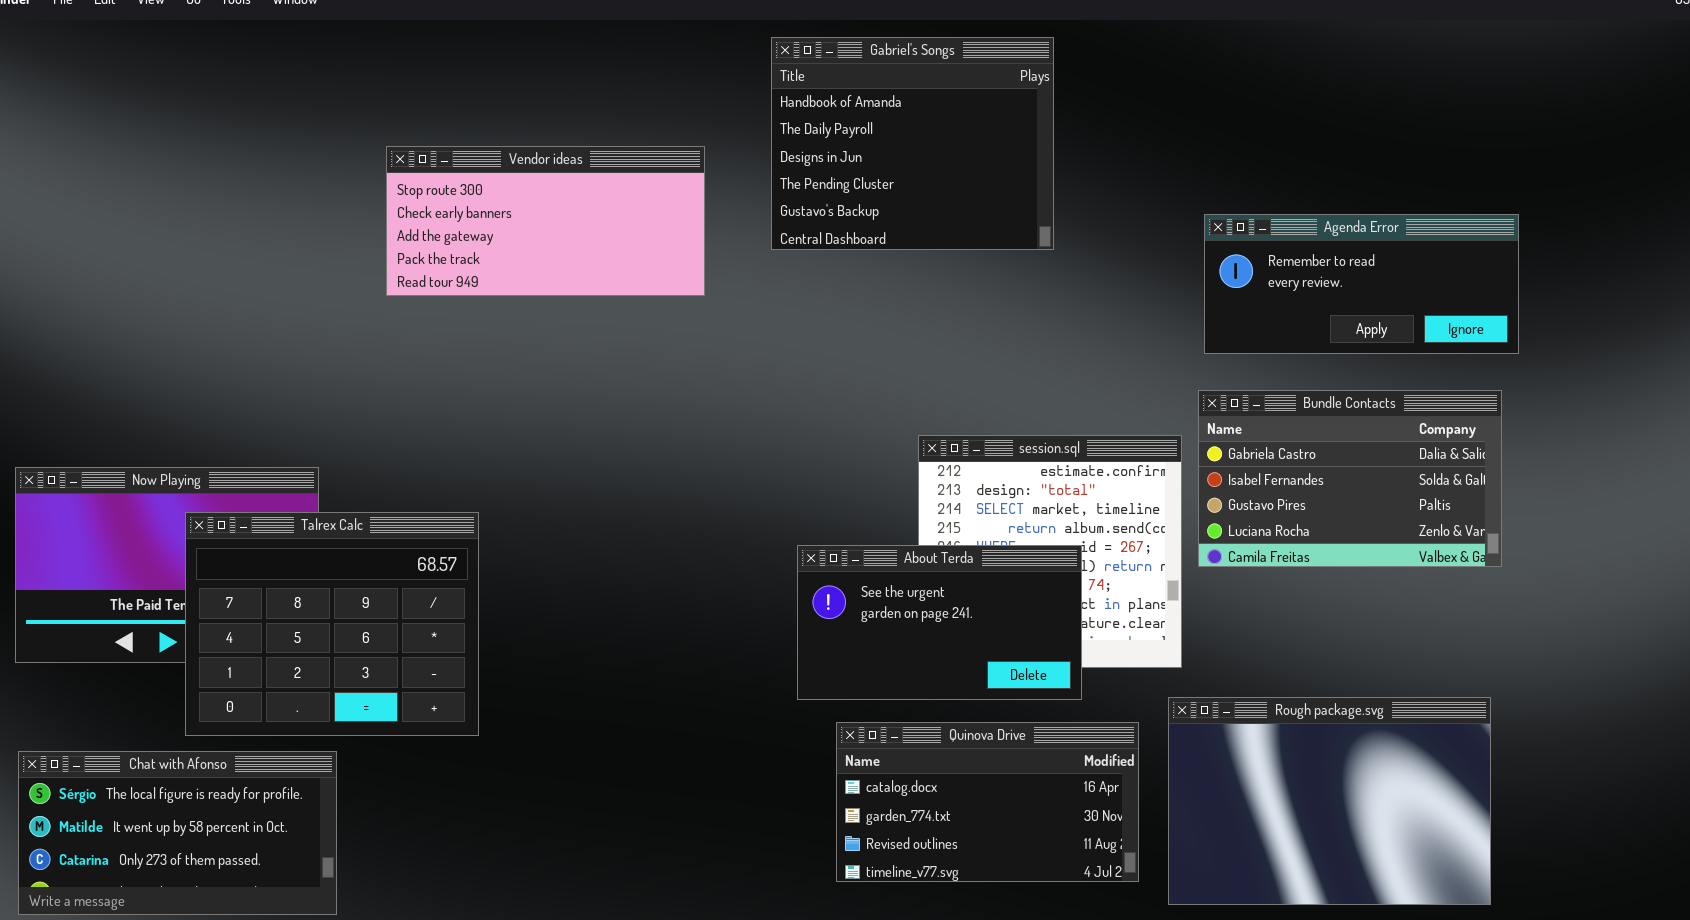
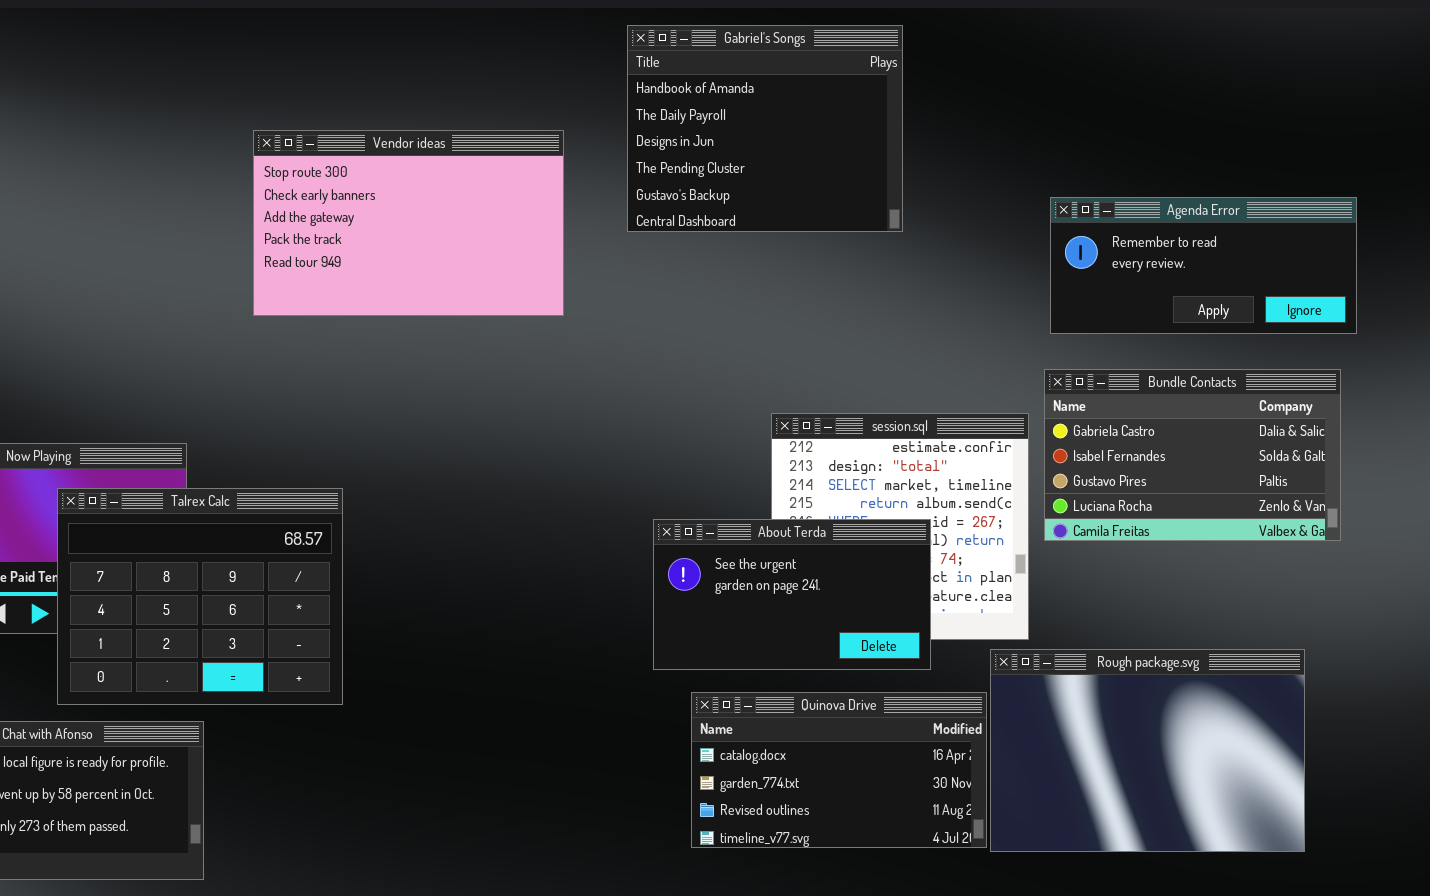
Vendor ideas: [386,146,705,296] -> [253,130,564,316], resized
Rough package.svg: [1168,697,1491,905] -> [990,649,1305,852], moved

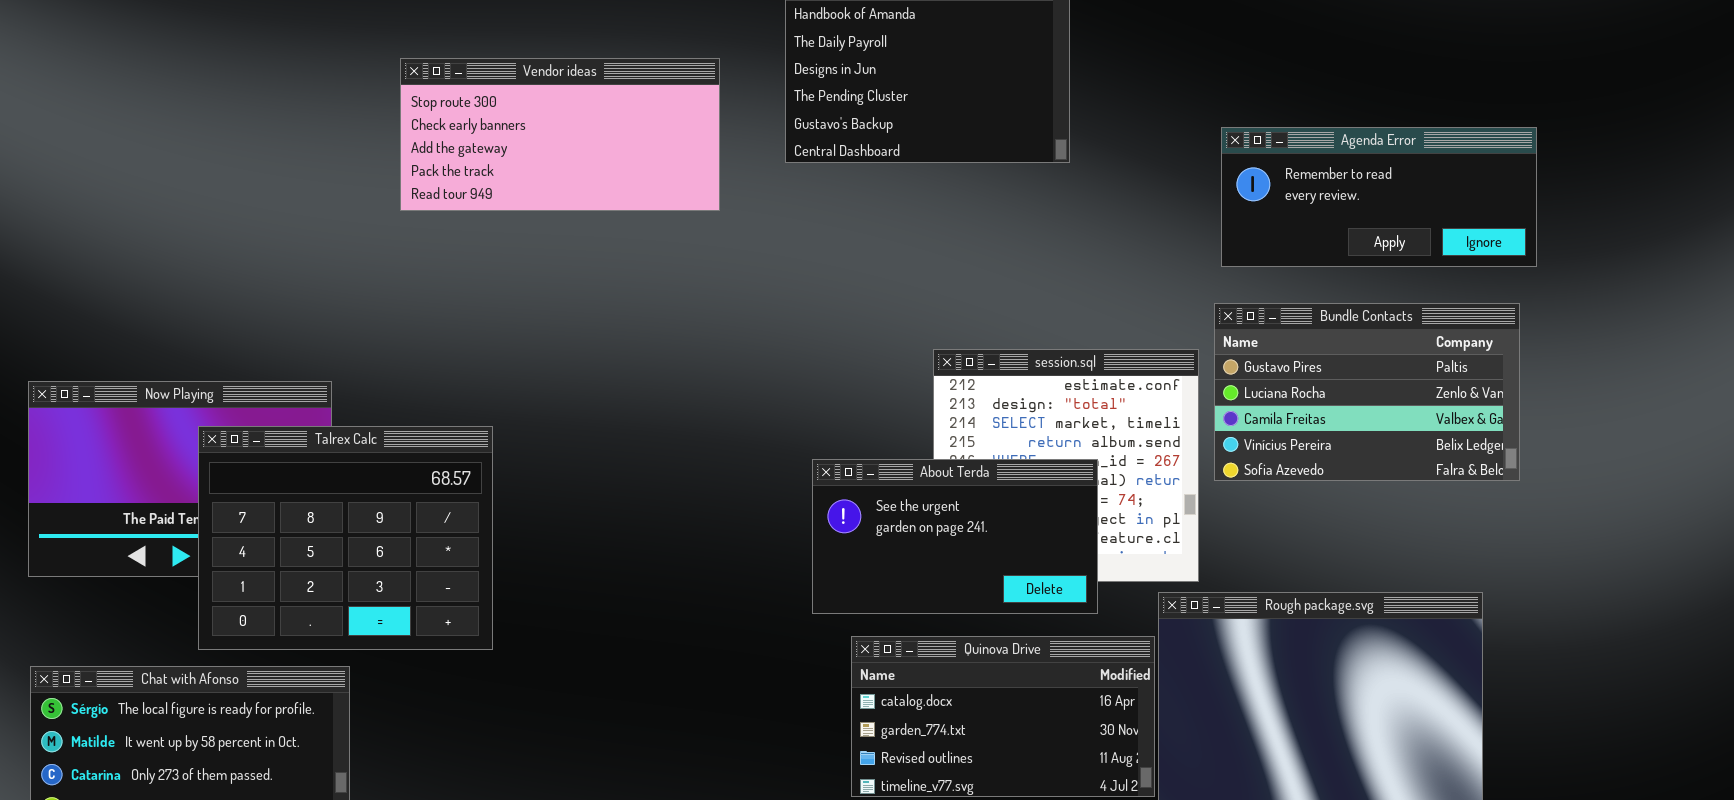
Vendor ideas: [253,130,564,316] -> [400,58,720,211], resized
Bundle Contacts: [1044,369,1341,541] -> [1214,303,1520,481], scrolled down 2 rows

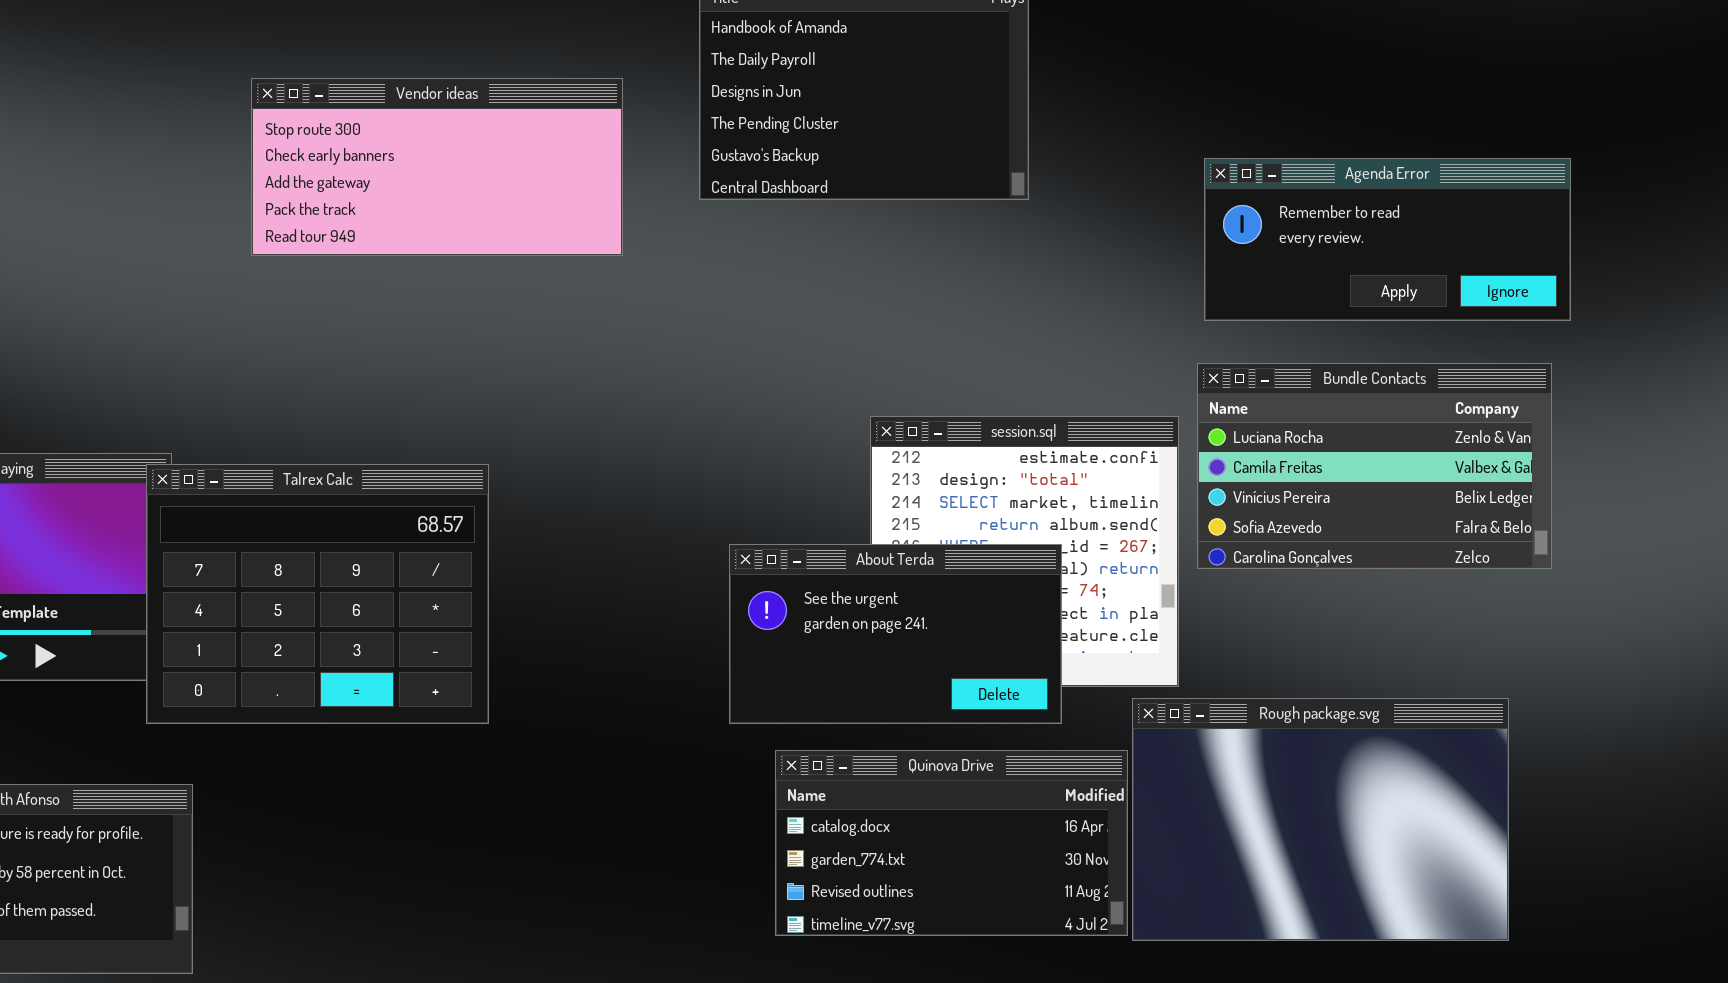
Bundle Contacts: [1214,303,1520,481] -> [1197,363,1552,569], scrolled down 1 row
Talrex Calc: [198,426,493,650] -> [146,464,489,724], moved

